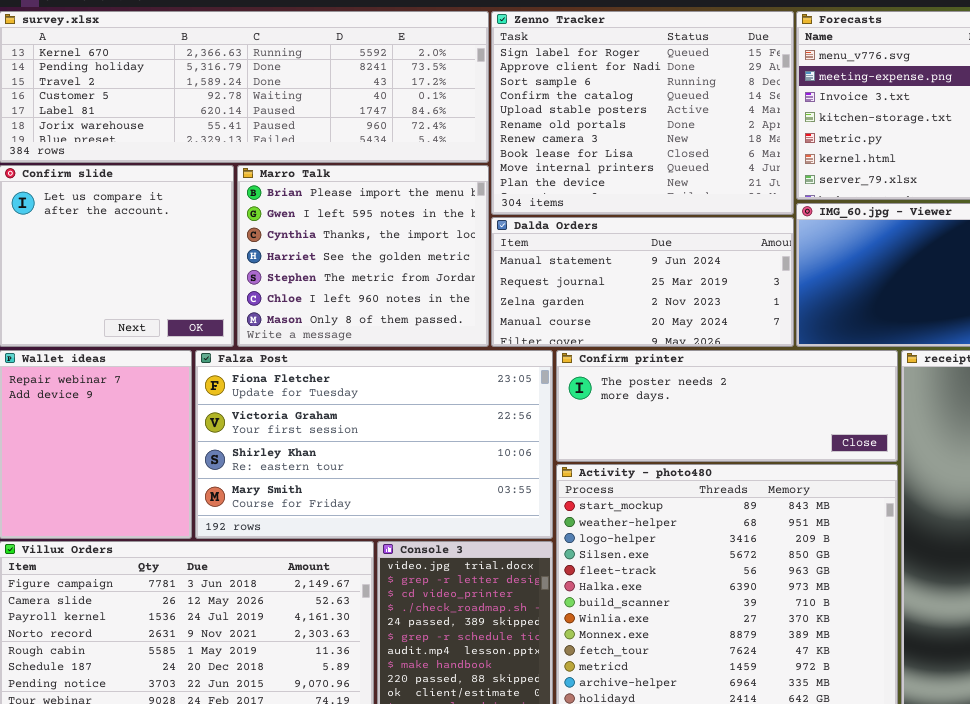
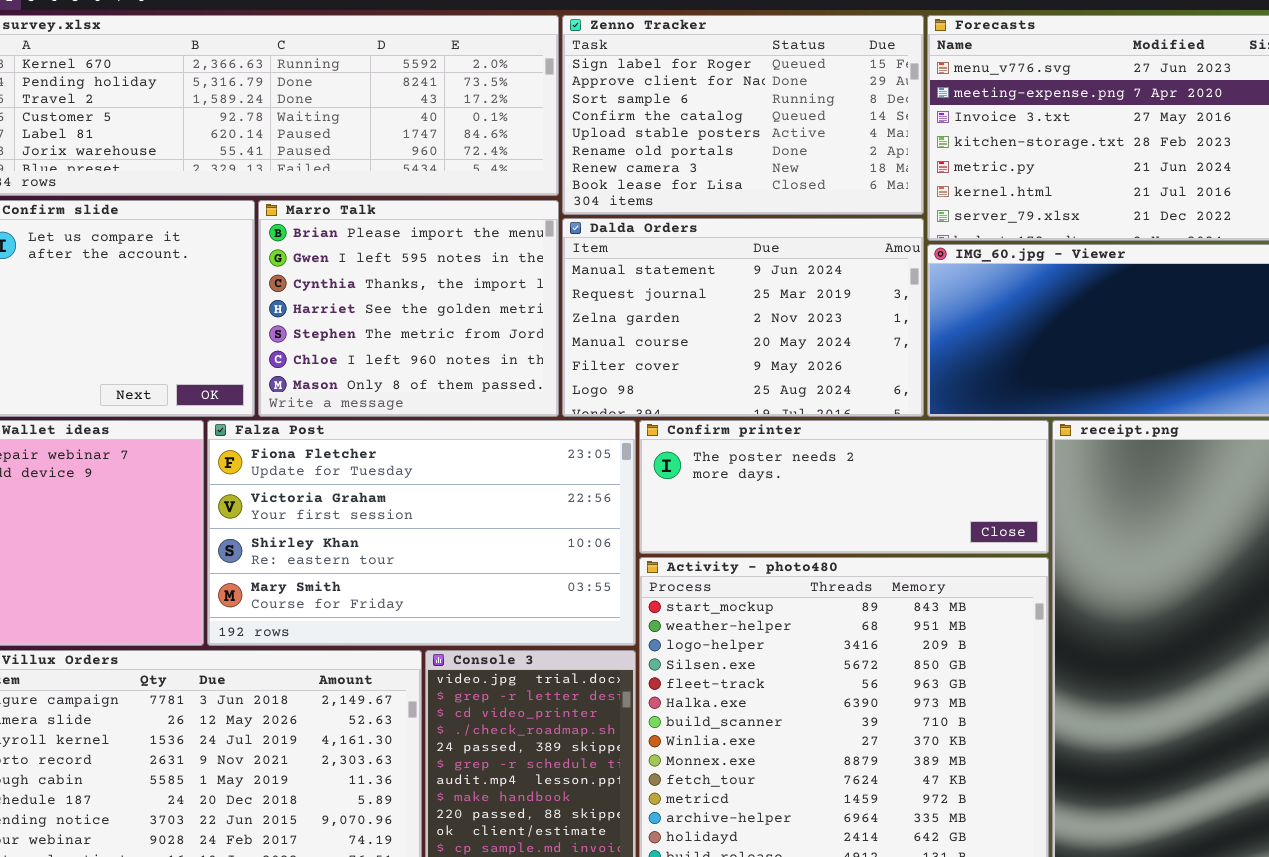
Zenno Tracker: [491,11,794,215] -> [562,15,924,215], resized
Dalda Orders: [491,217,794,347] -> [562,218,924,417], resized

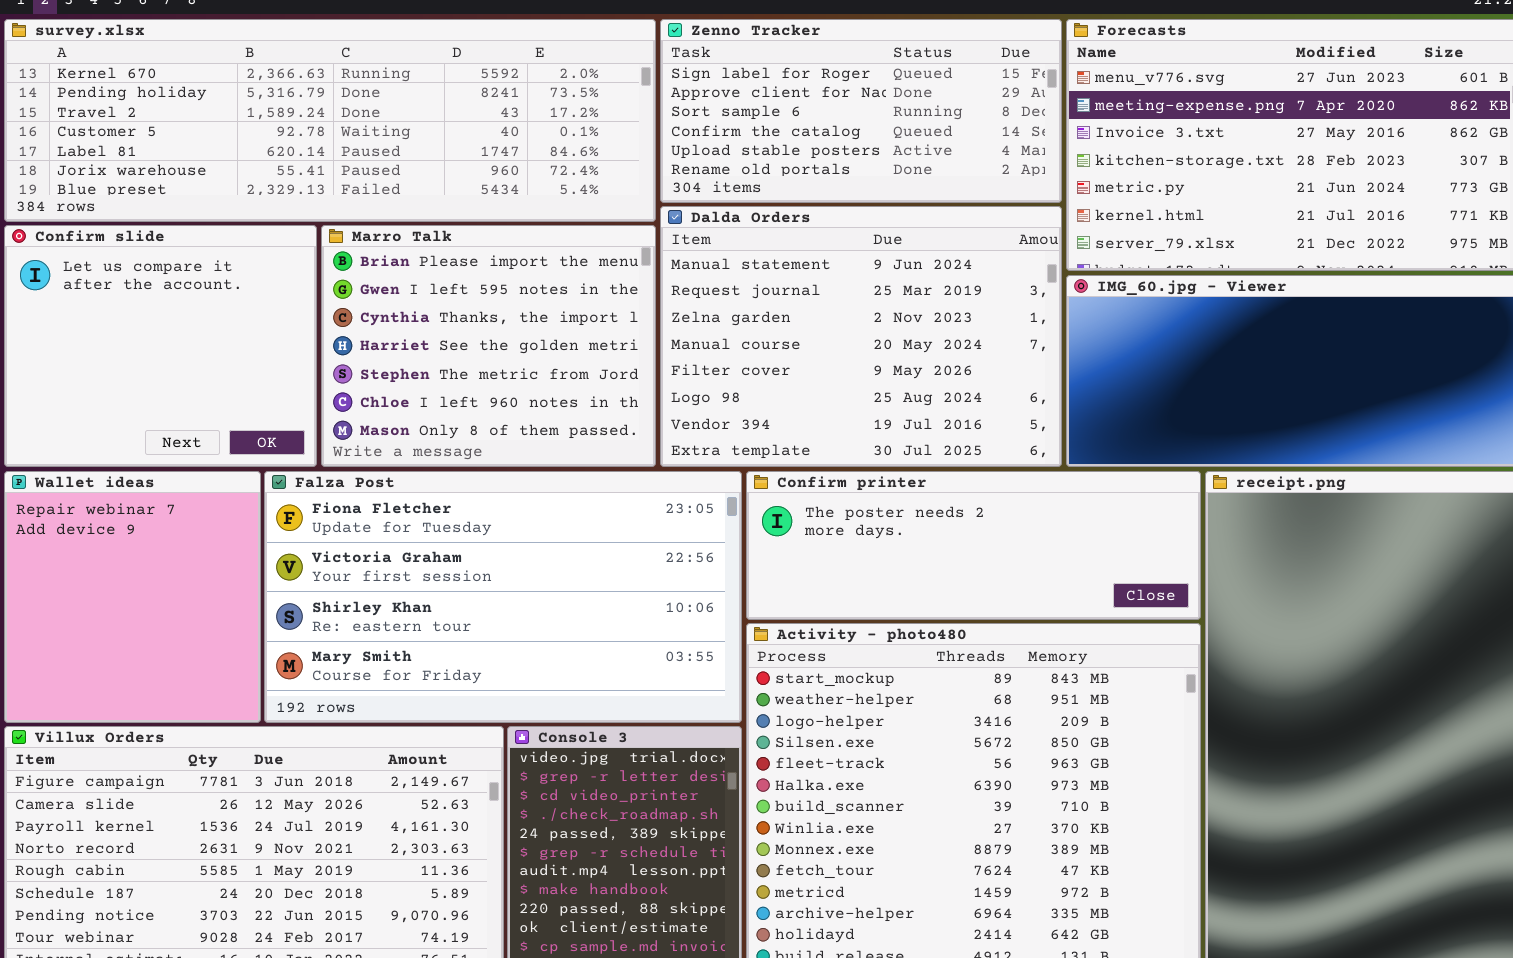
Zenno Tracker: [562,15,924,215] -> [660,19,1062,203], resized
Dalda Orders: [562,218,924,417] -> [660,206,1062,467], resized

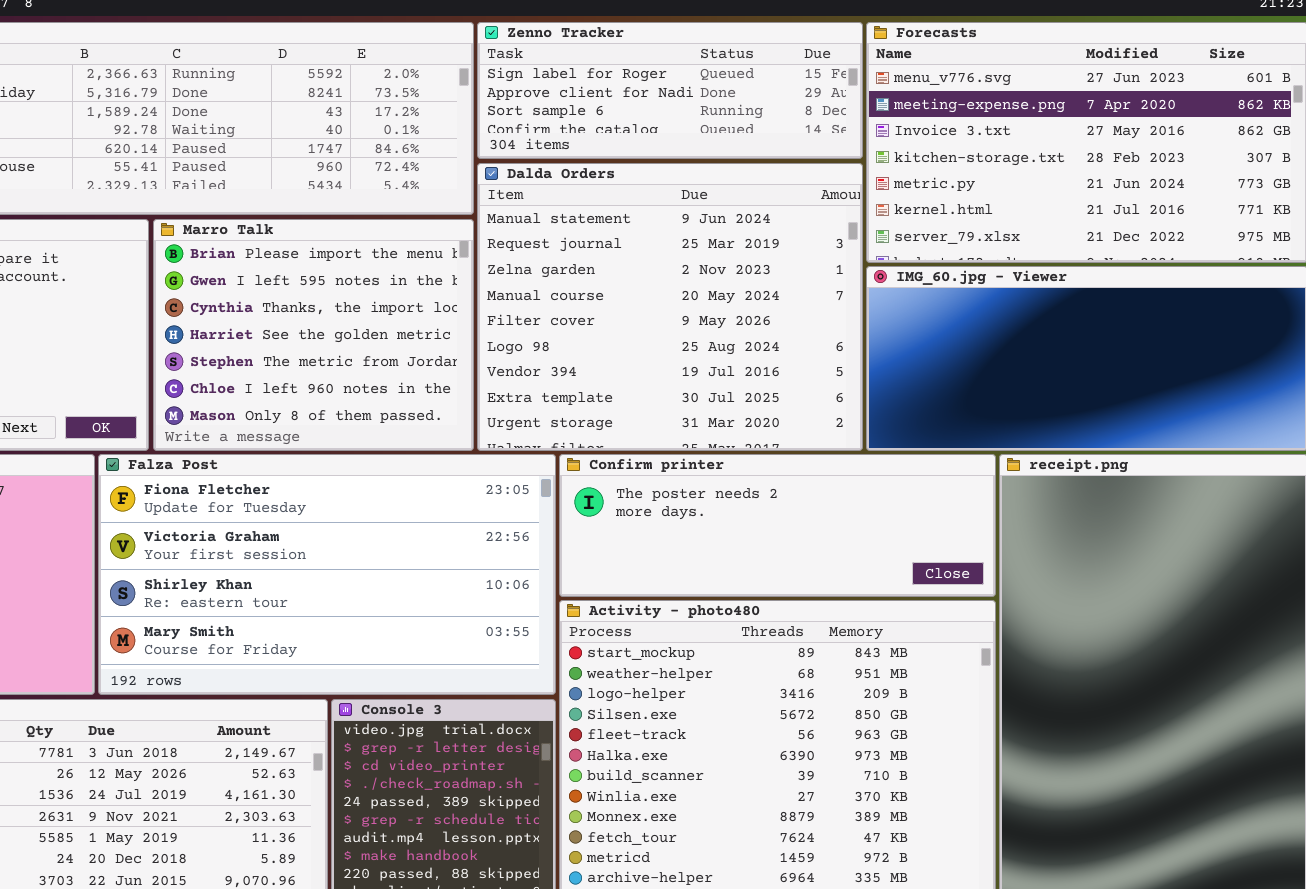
Zenno Tracker: [660,19,1062,203] -> [477,22,863,159], resized
Dalda Orders: [660,206,1062,467] -> [477,163,863,451], resized

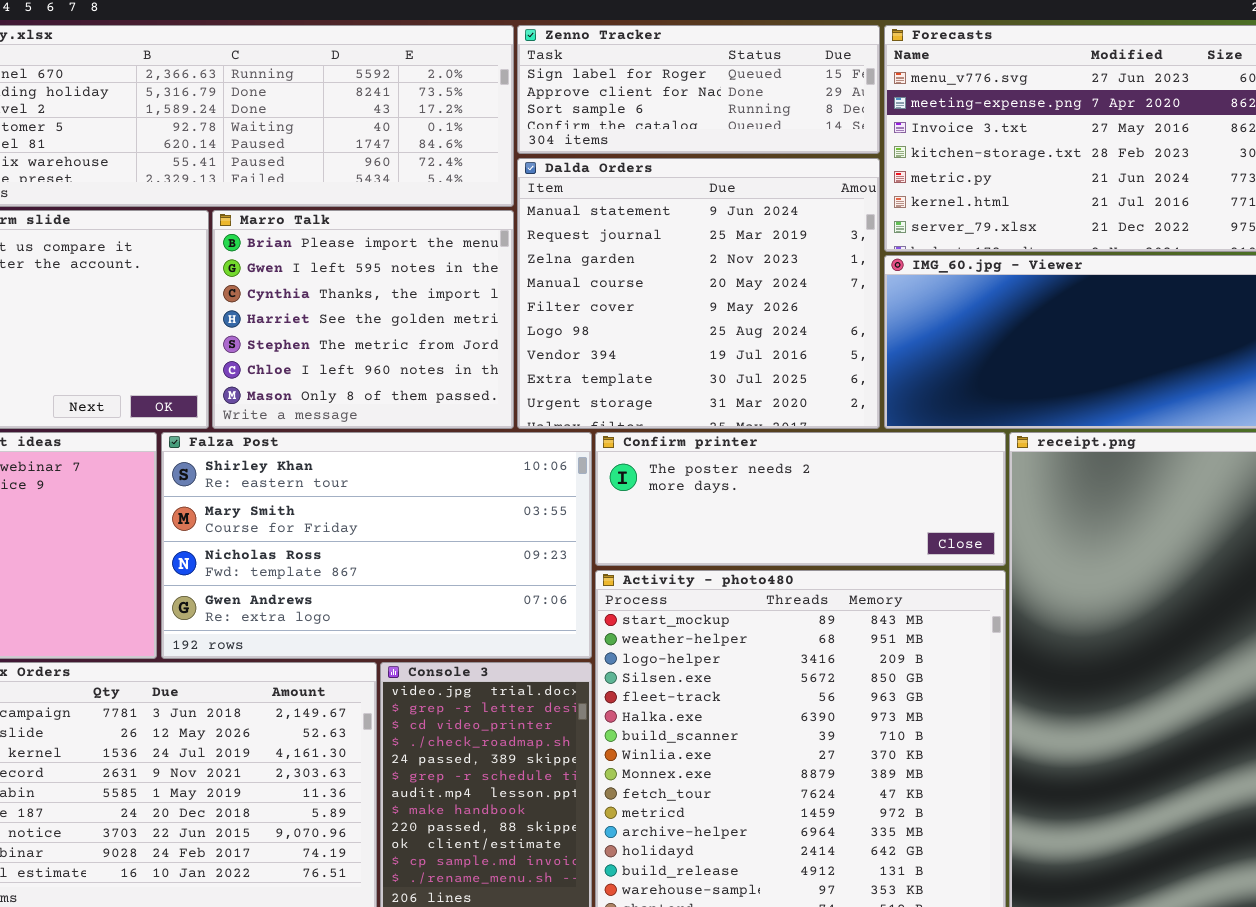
Falza Post: [98,454,556,695] -> [161,432,592,659], scrolled down 2 rows

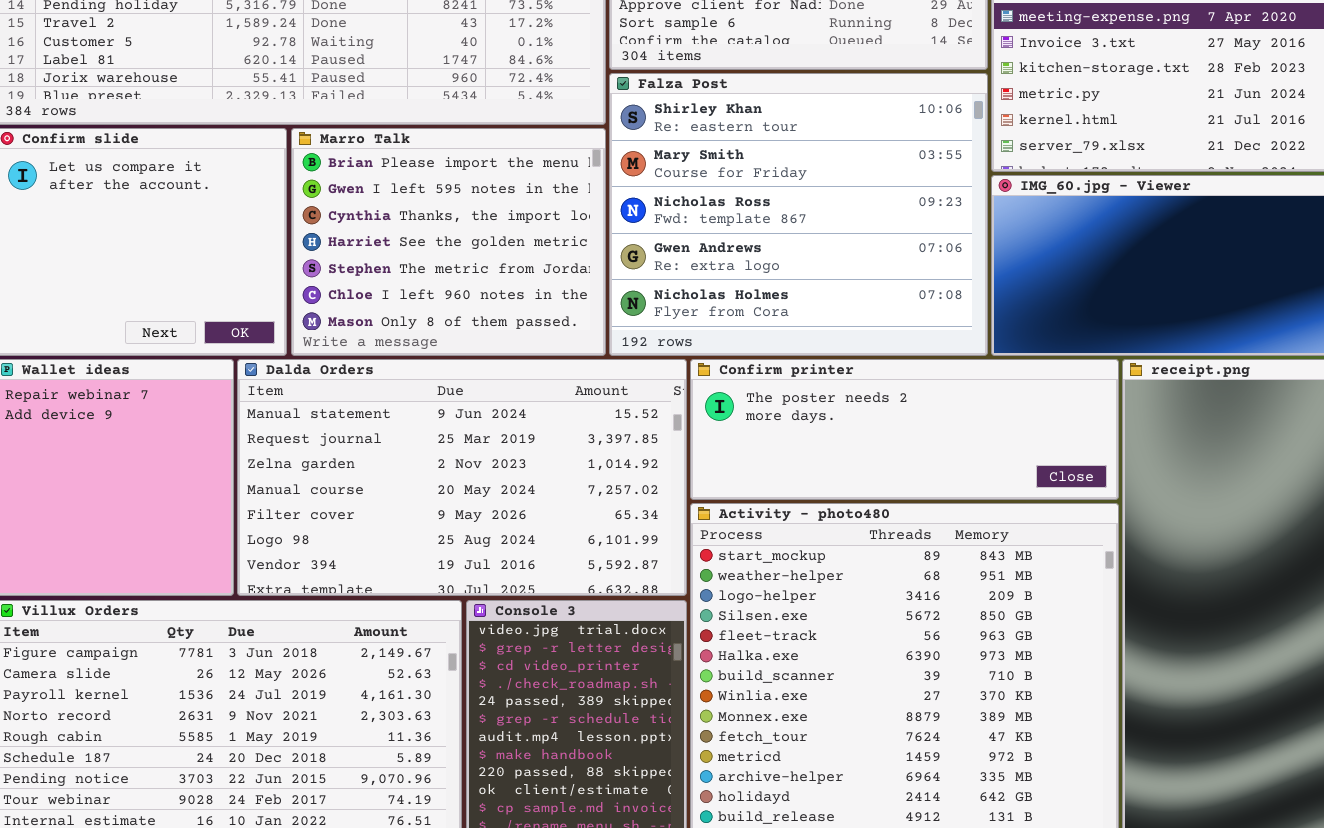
Dalda Orders: [517,158,880,429] -> [237,359,687,596], moved, resized
Falza Post: [161,432,592,659] -> [609,73,988,356], moved, resized

